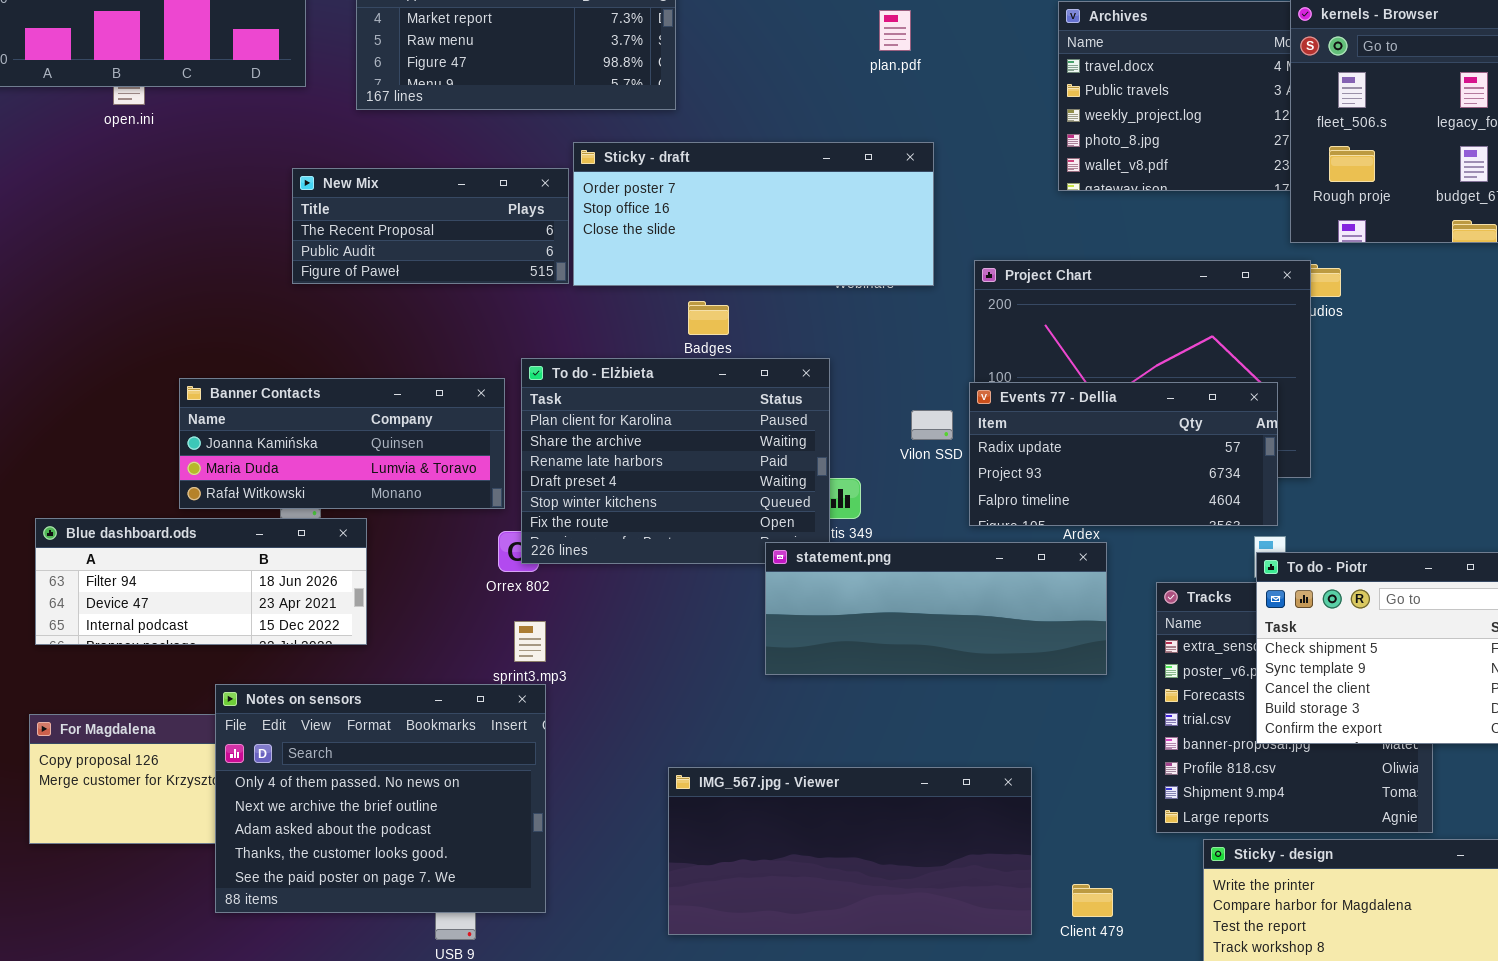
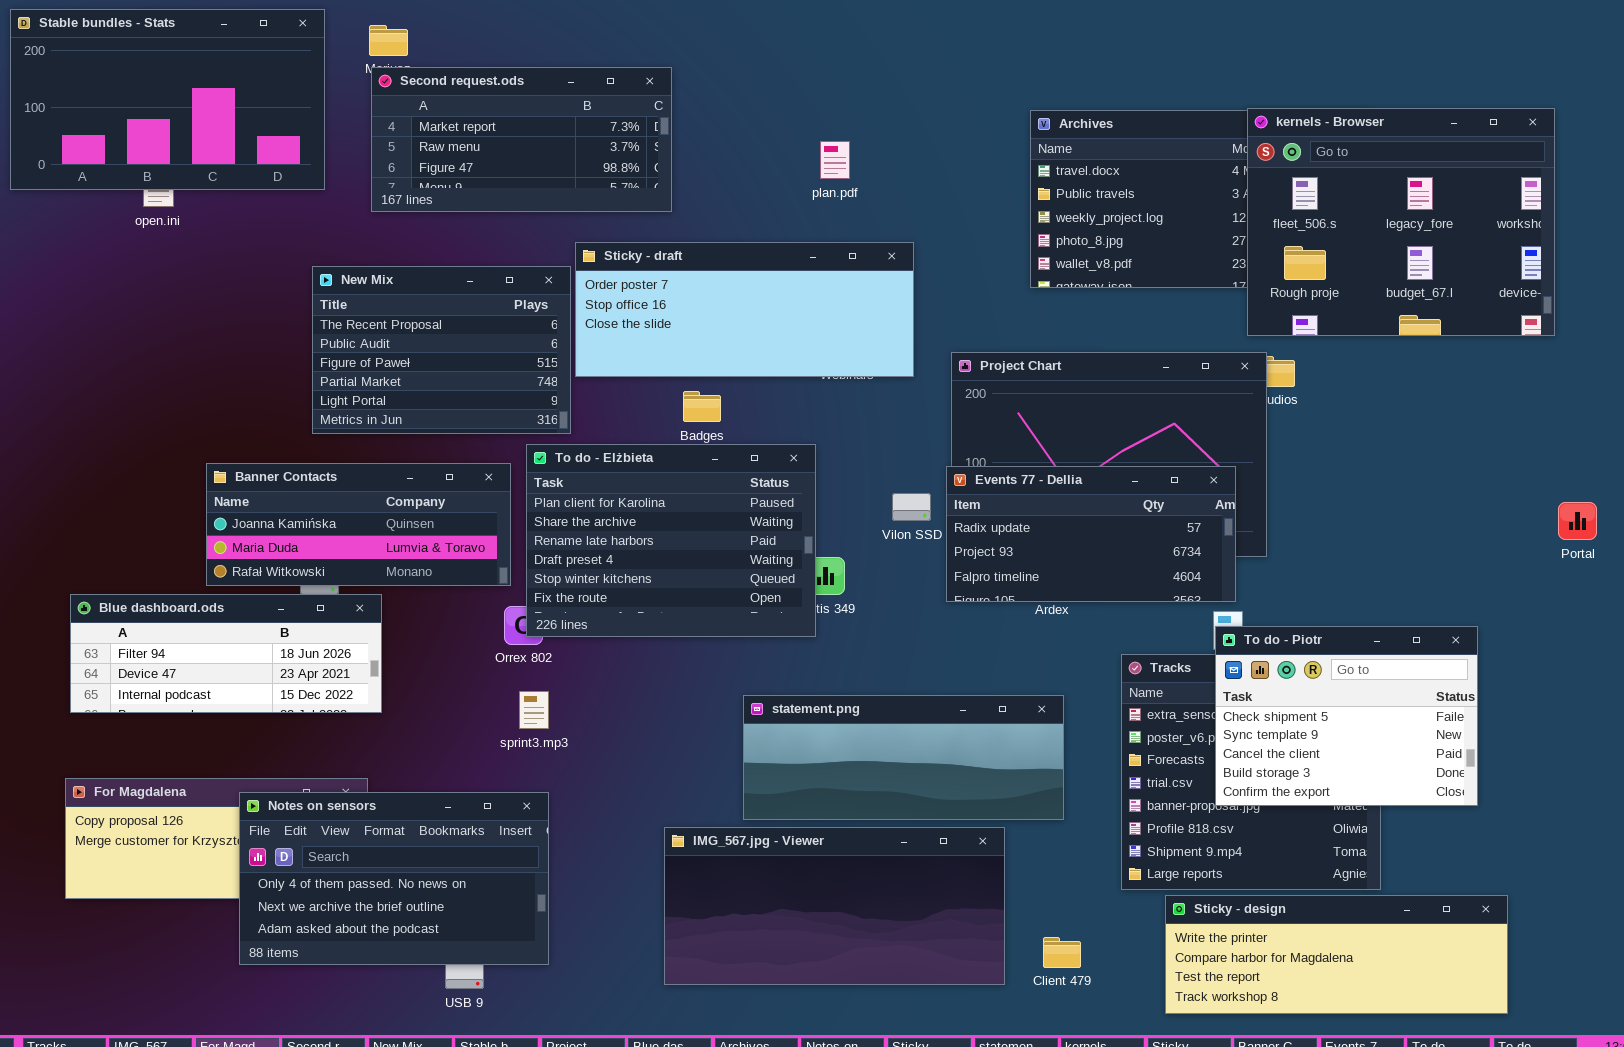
plan.pdf: [879,10,911,51] -> [820,141,850,179], moved
New Mix: [292,168,569,284] -> [312,266,571,434], resized
statement.png: [765,542,1107,675] -> [743,695,1064,820], moved
Notes on sensors: [215,684,546,913] -> [239,792,549,965], resized

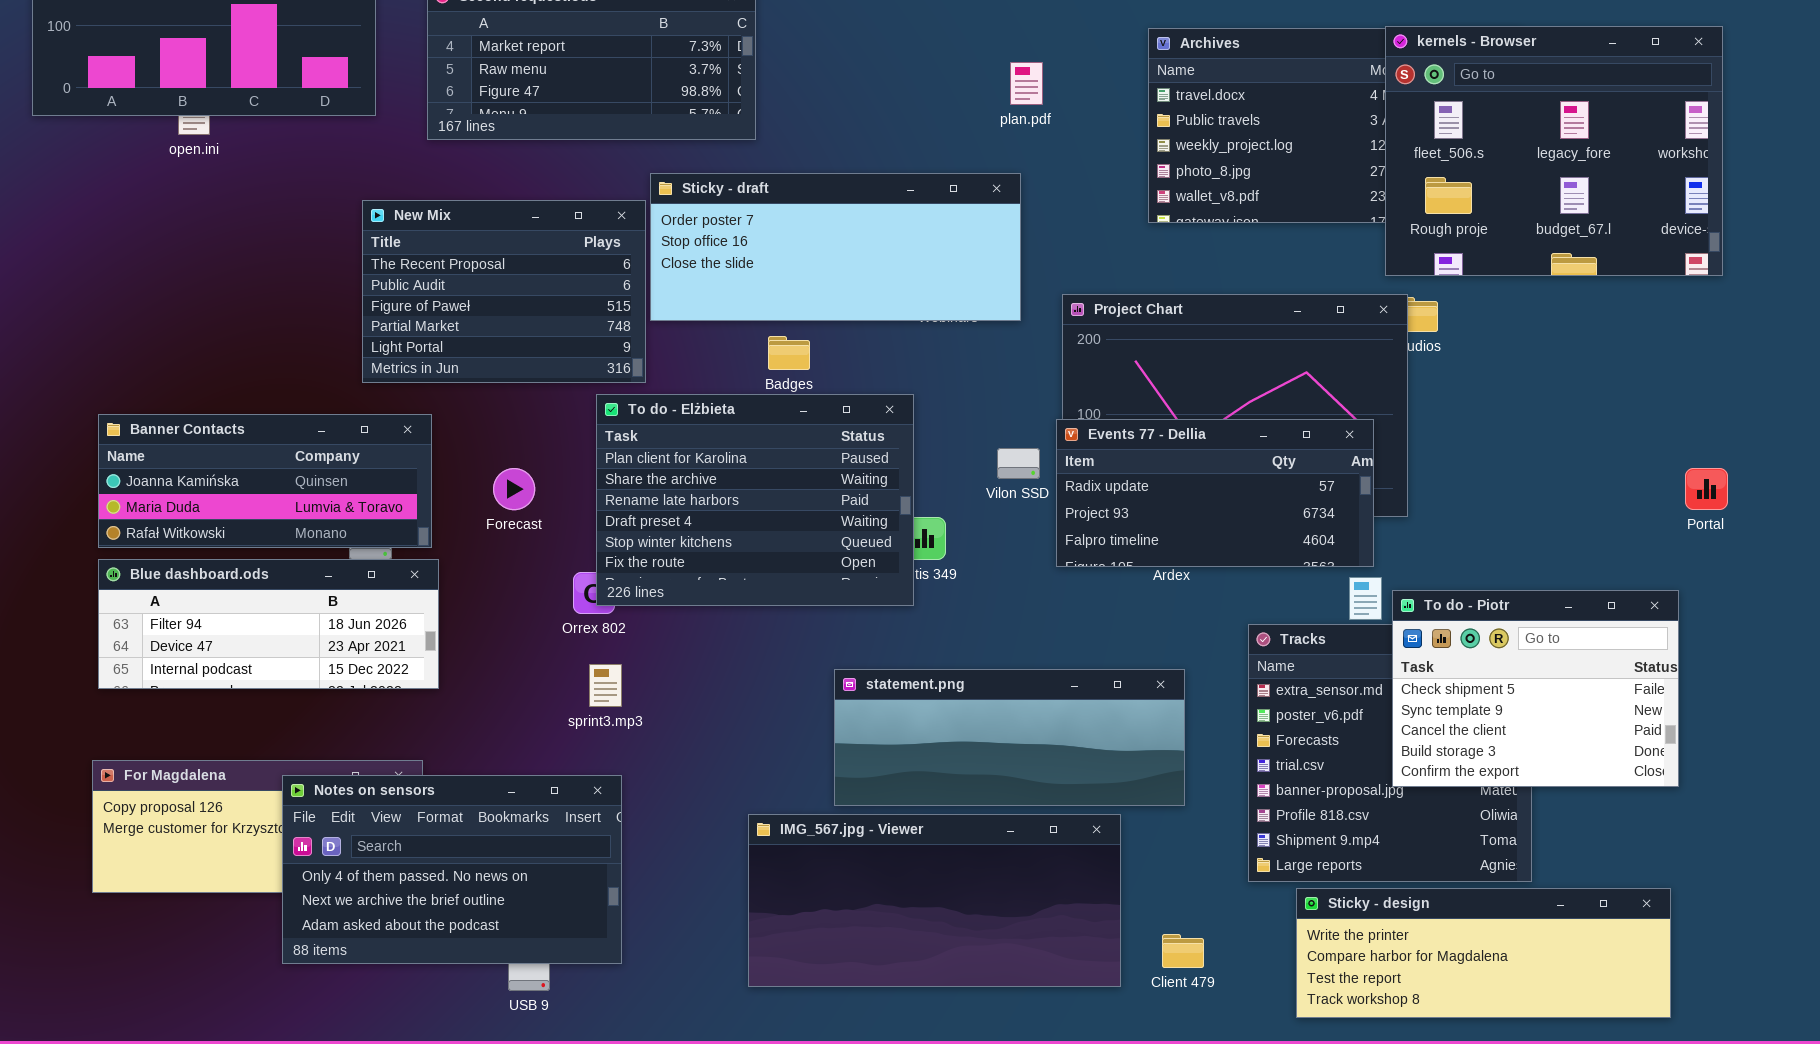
plan.pdf: [820,141,850,179] -> [1010,62,1043,105], moved
Banner Contacts: [206,463,511,586] -> [98,414,432,548], moved
Portal: [1558,502,1597,540] -> [1685,468,1728,510], moved
To do - Piotr: [1215,626,1478,806] -> [1392,590,1679,787], moved

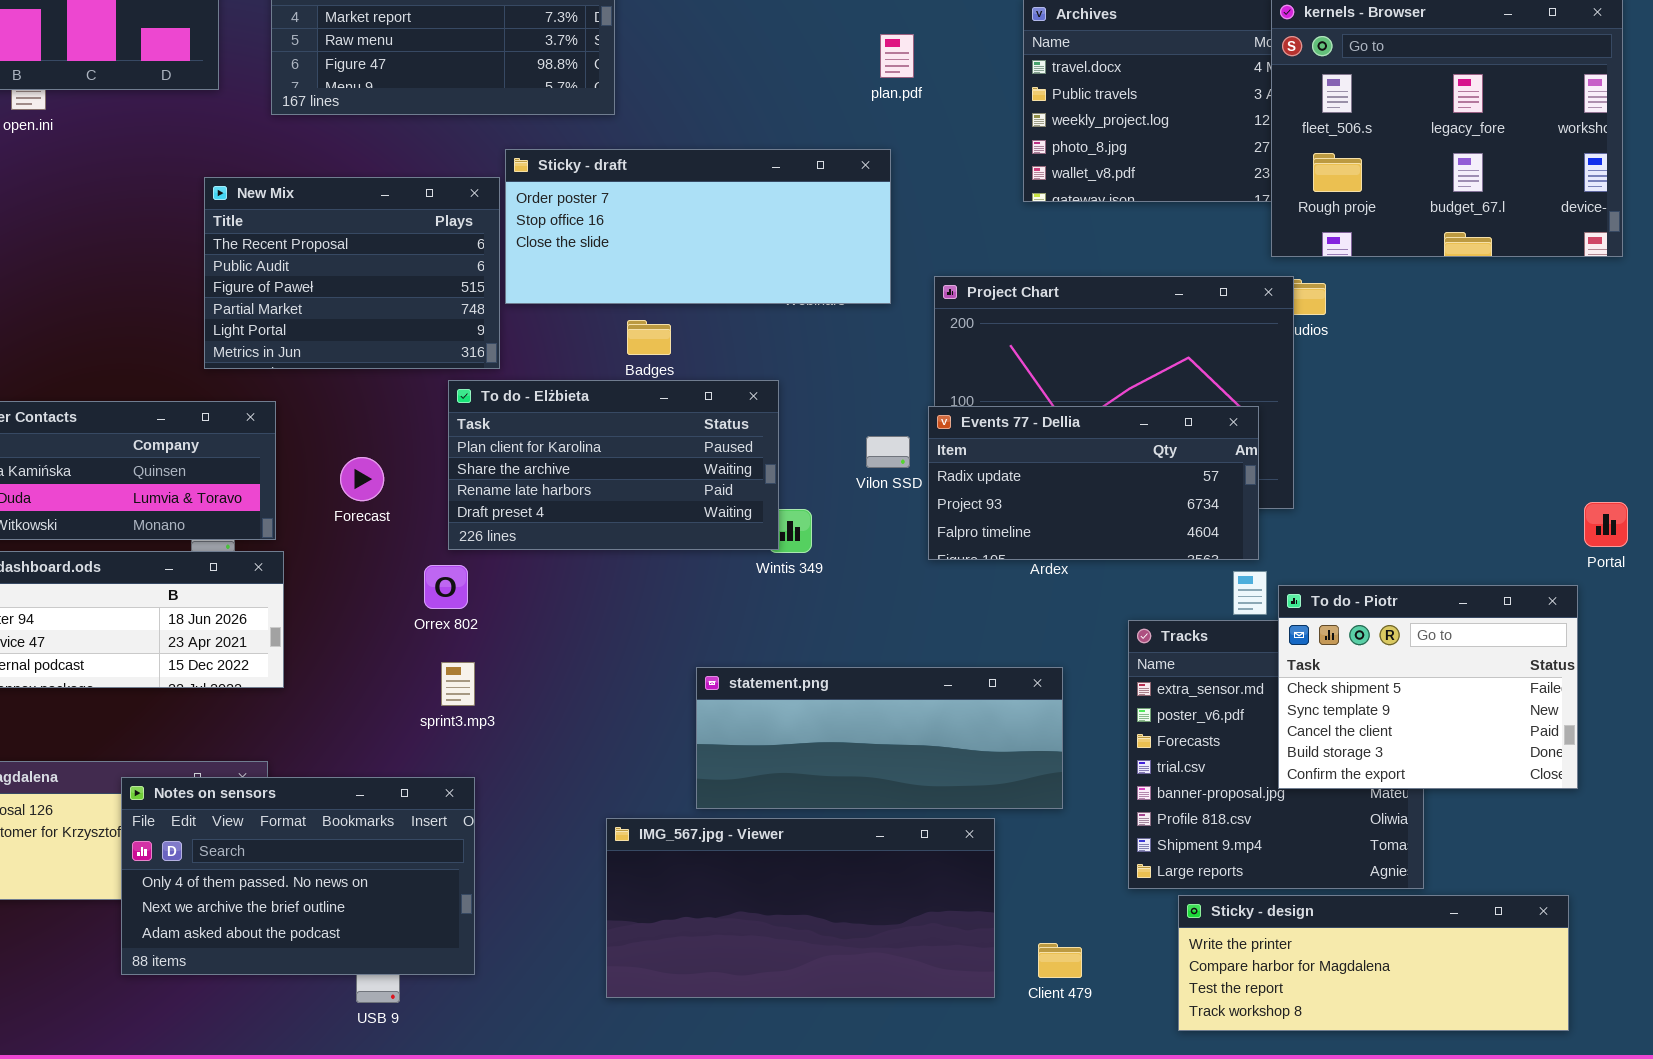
To do - Elżbieta: [596,394,914,606] -> [448,380,779,550], resized
Portal: [1685,468,1728,510] -> [1584,502,1628,547], moved

